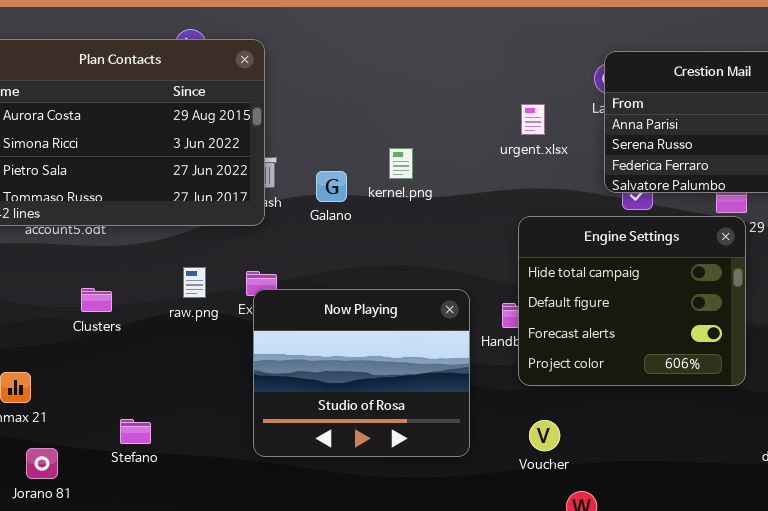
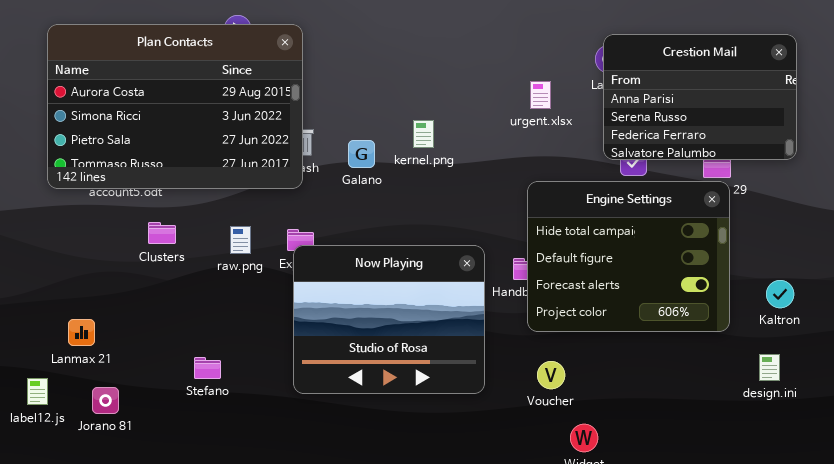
Clusters: [81,288,112,312] -> [148,222,176,244], moved
Stefano: [120,419,151,444] -> [194,357,221,379], moved

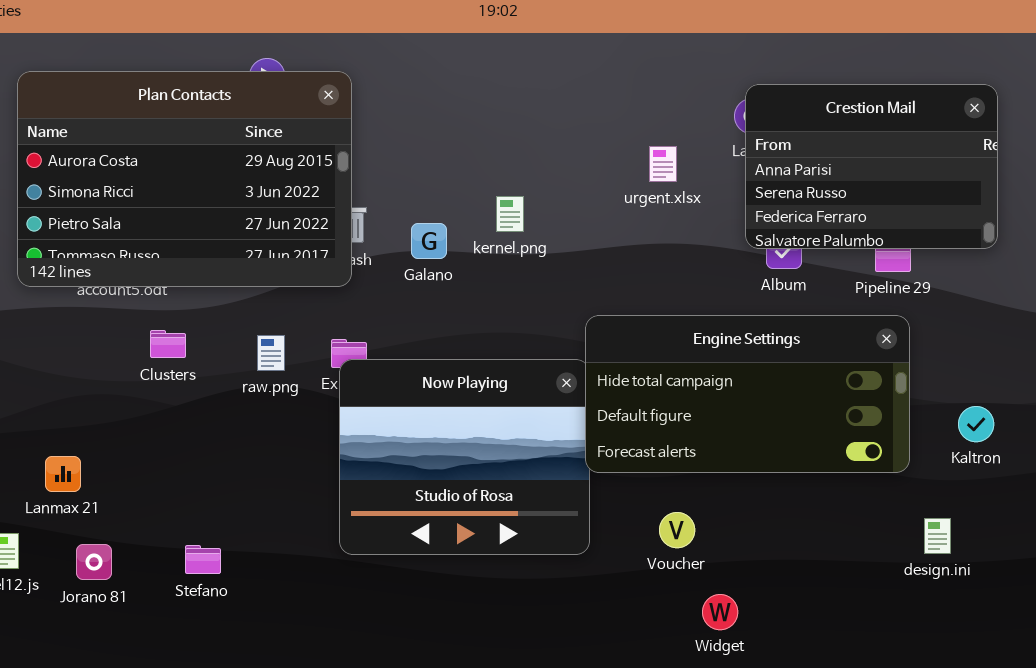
Engine Settings: [527,181,730,332] -> [585,315,910,473], resized
design.ini: [759,354,780,381] -> [924,518,951,554], moved
Stefano: [194,357,221,379] -> [185,545,221,574], moved

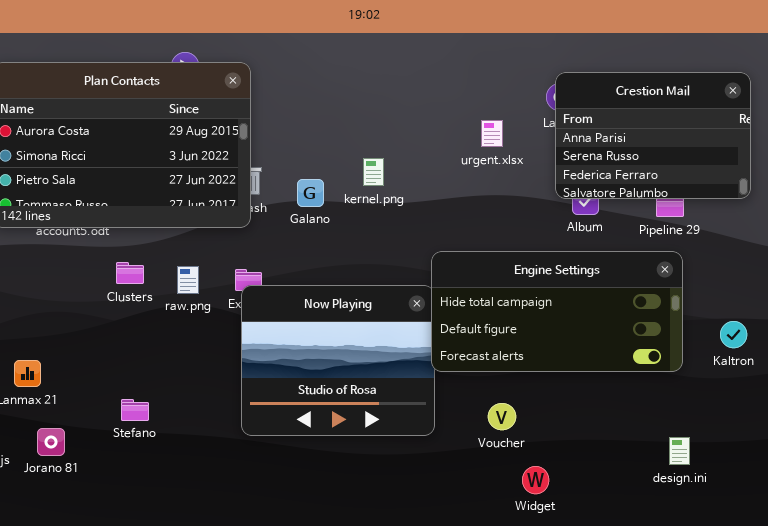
Clusters: [150,330,186,358] -> [116,262,144,284], moved
design.ini: [924,518,951,554] -> [669,437,690,465], moved
Stefano: [185,545,221,574] -> [121,399,149,421], moved

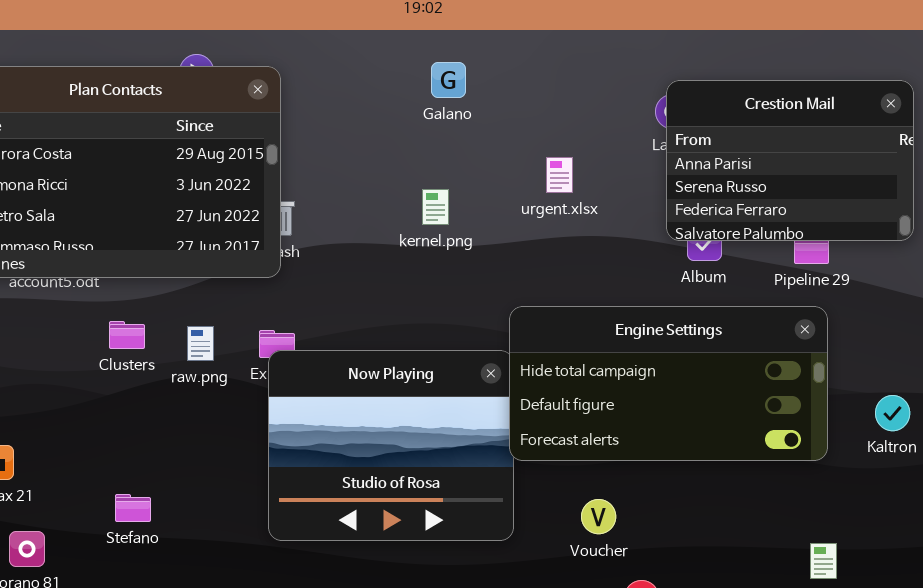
urgent.xlsx: [481,120,503,147] -> [546,157,573,193], moved
Galano: [297,179,324,207] -> [431,62,466,98], moved

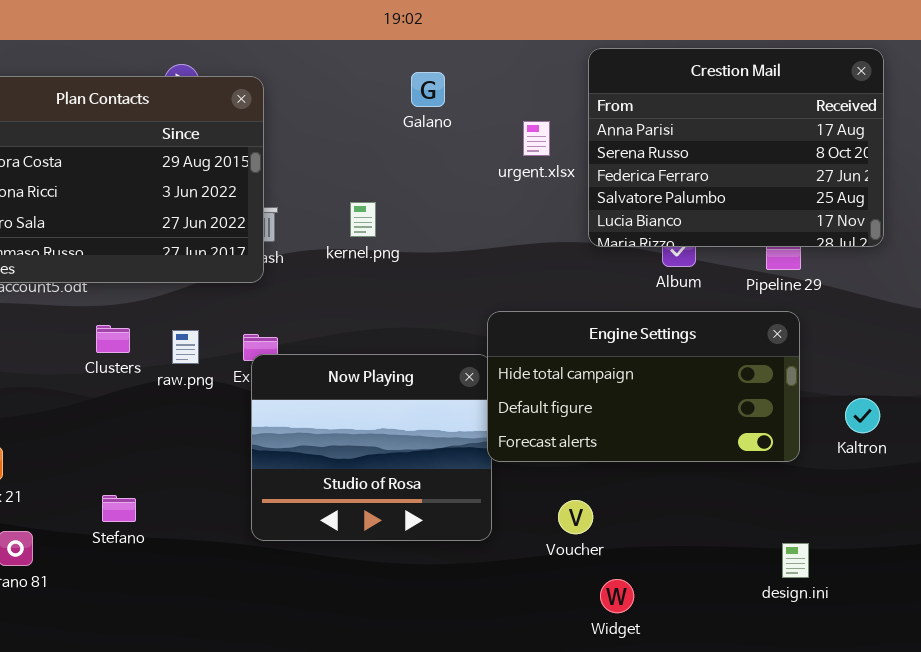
Crestion Mail: [666,80,914,241] -> [588,48,884,247], resized
urgent.xlsx: [546,157,573,193] -> [523,121,550,156], moved
kernel.png: [422,189,449,225] -> [350,202,376,237], moved

